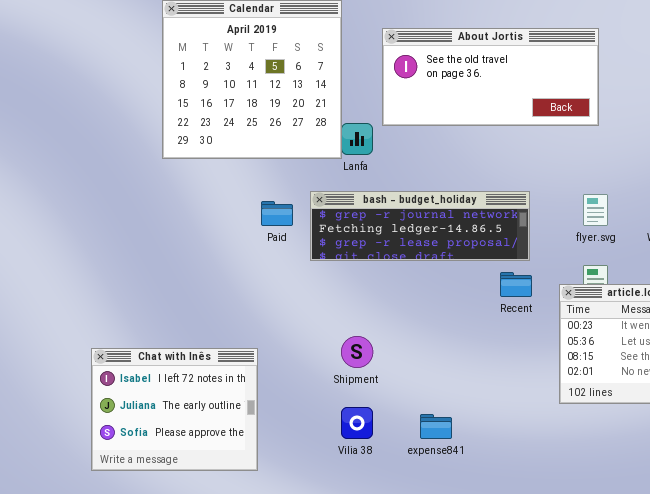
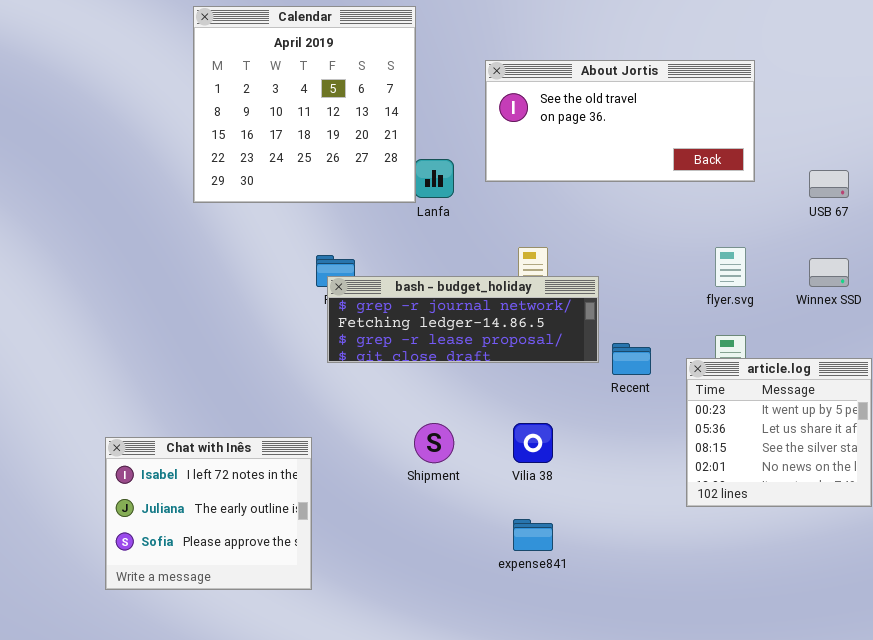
About Jortis: [382,28,599,126] -> [485,60,755,182], moved
bash - budget_holiday: [310,191,530,261] -> [327,276,599,363], moved
Vilia 38: [341,407,373,439] -> [513,423,553,463], moved

